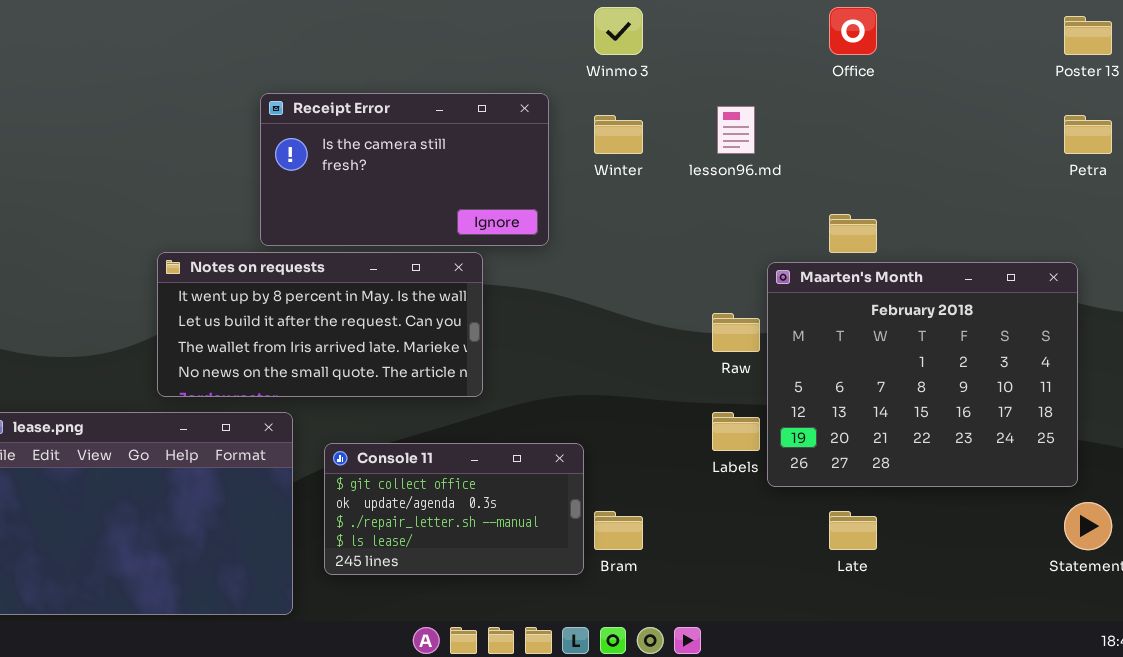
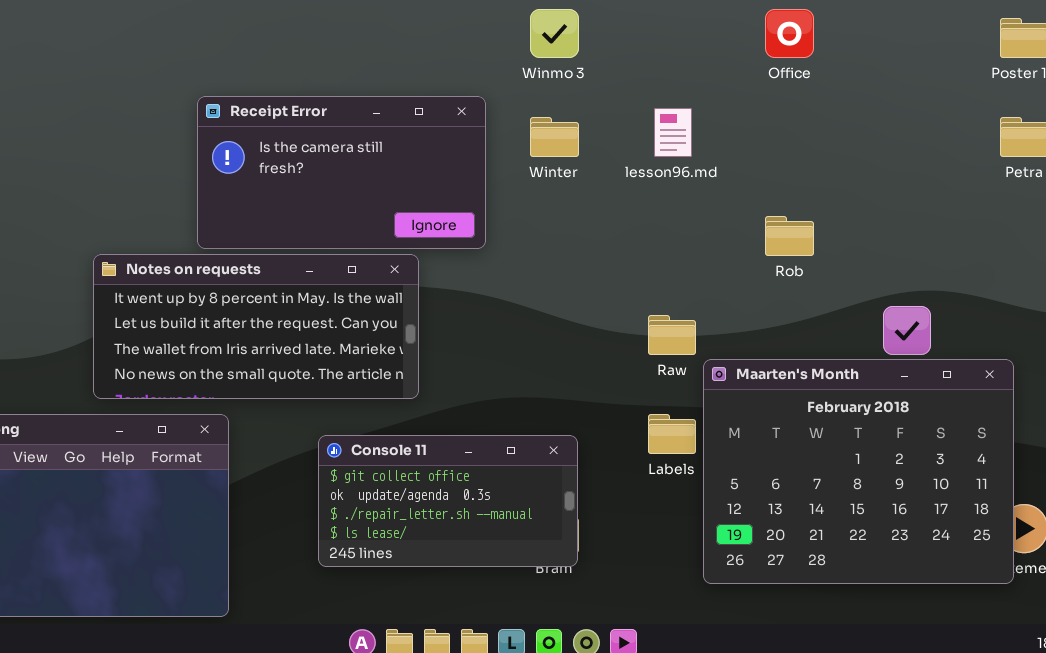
Maarten's Month: [767,262,1078,487] -> [703,359,1014,584], moved
Console 11: [324,443,584,575] -> [318,435,578,567], moved

